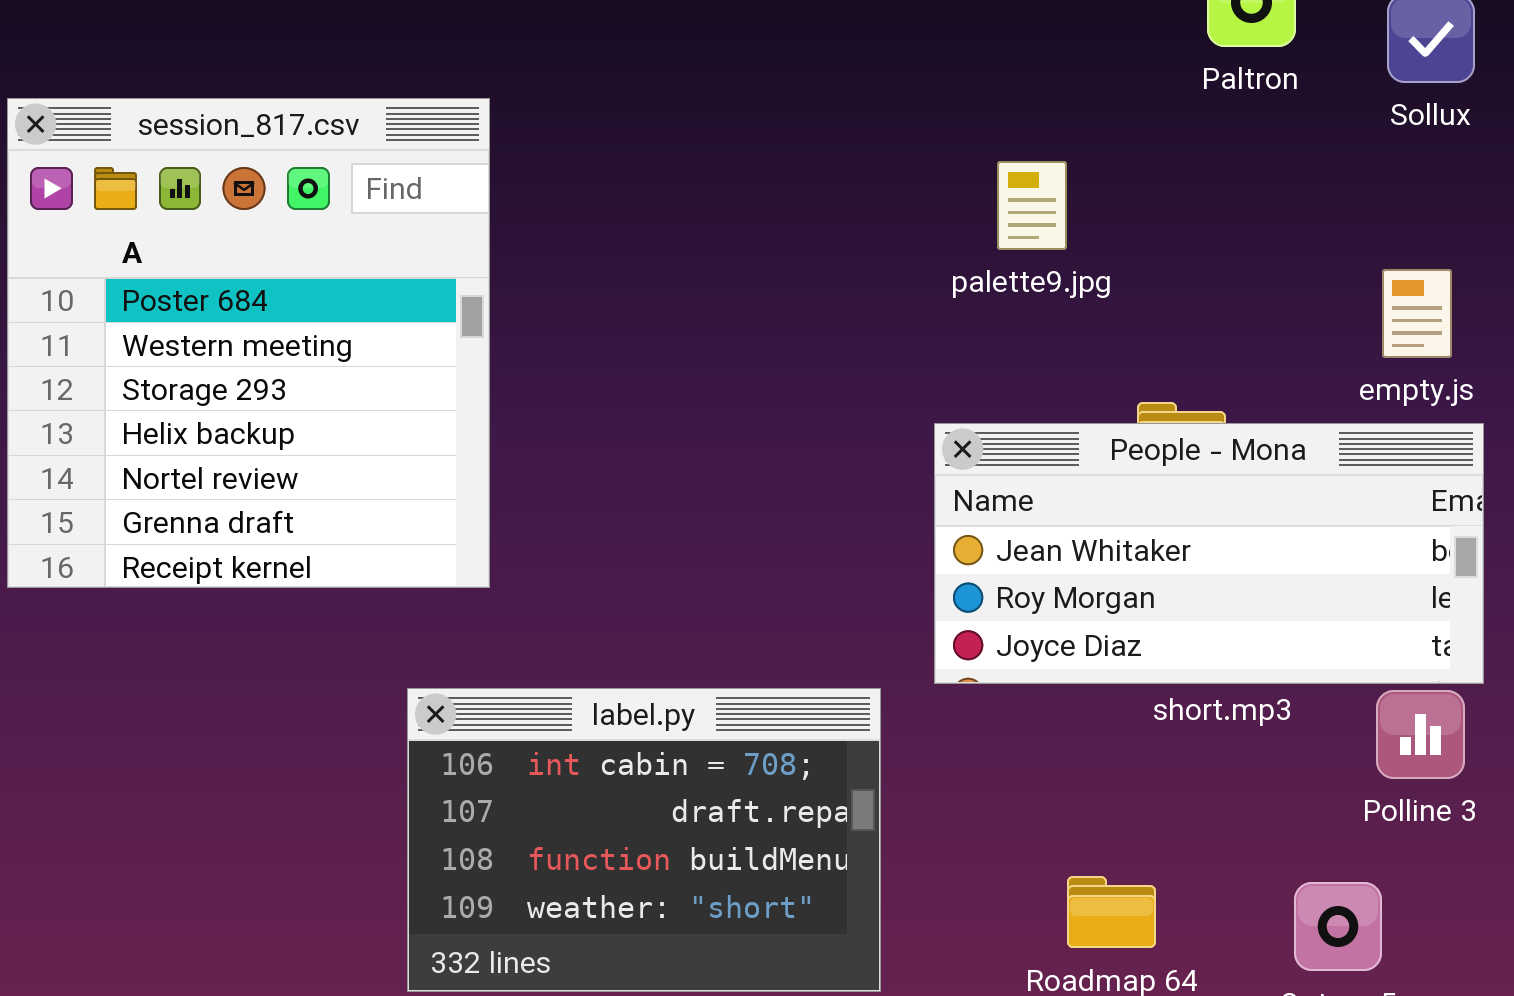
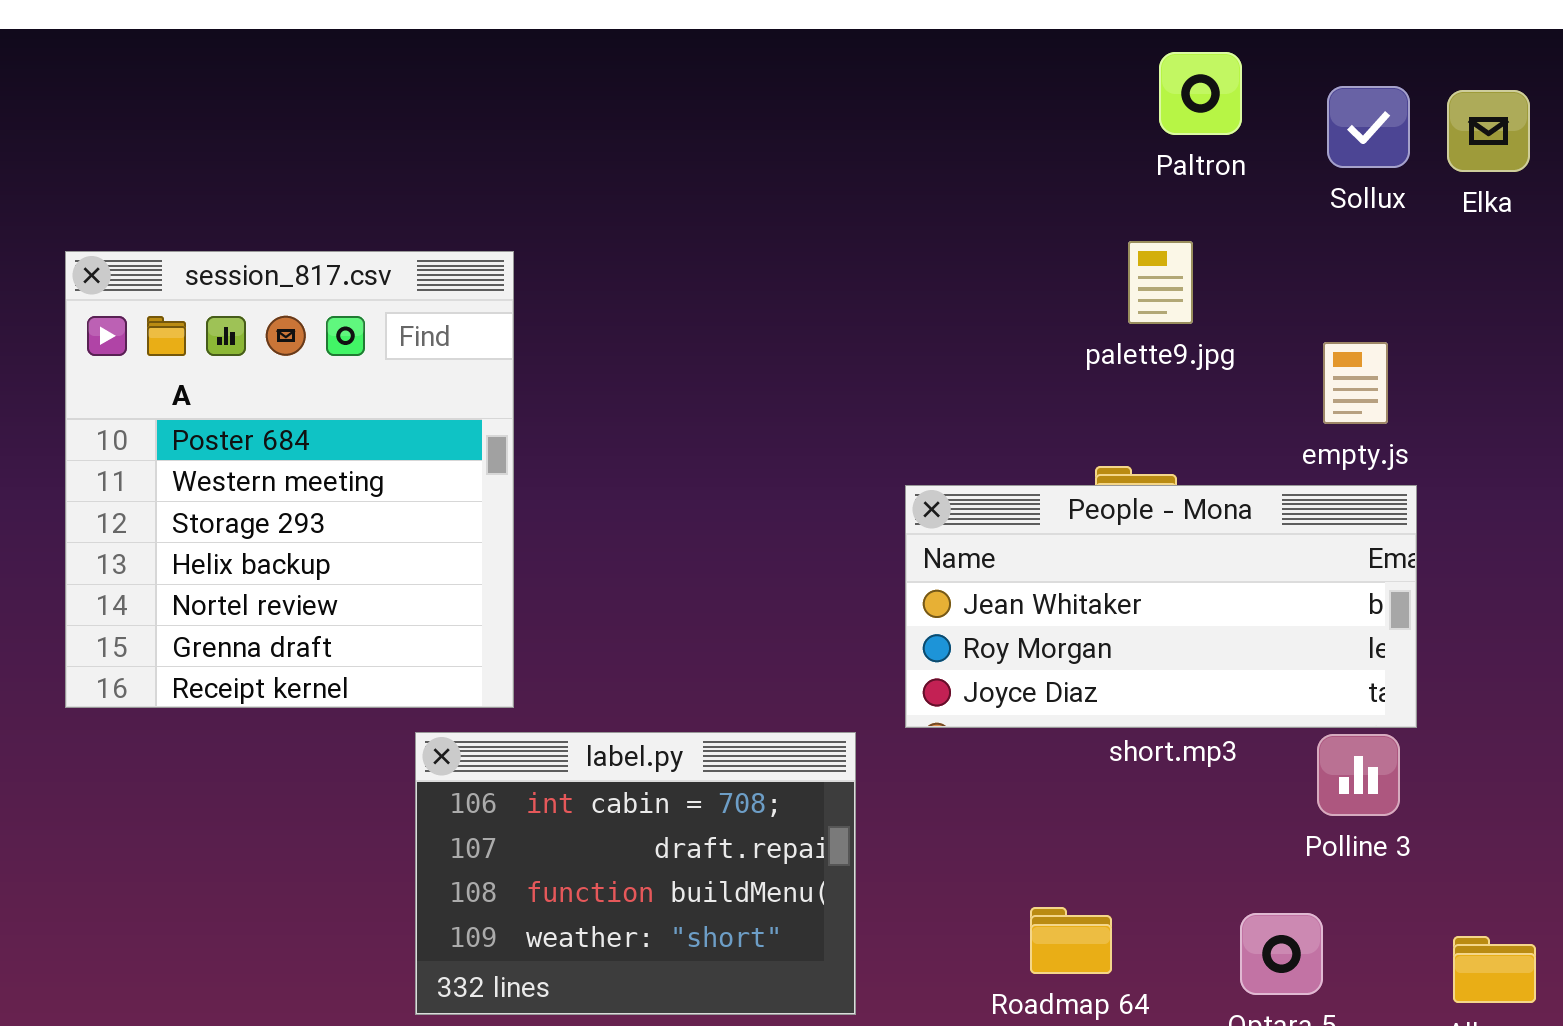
session_817.csv: [7,98,490,588] -> [65,251,514,708], moved
palette9.jpg: [997,161,1067,250] -> [1128,241,1193,324], moved

